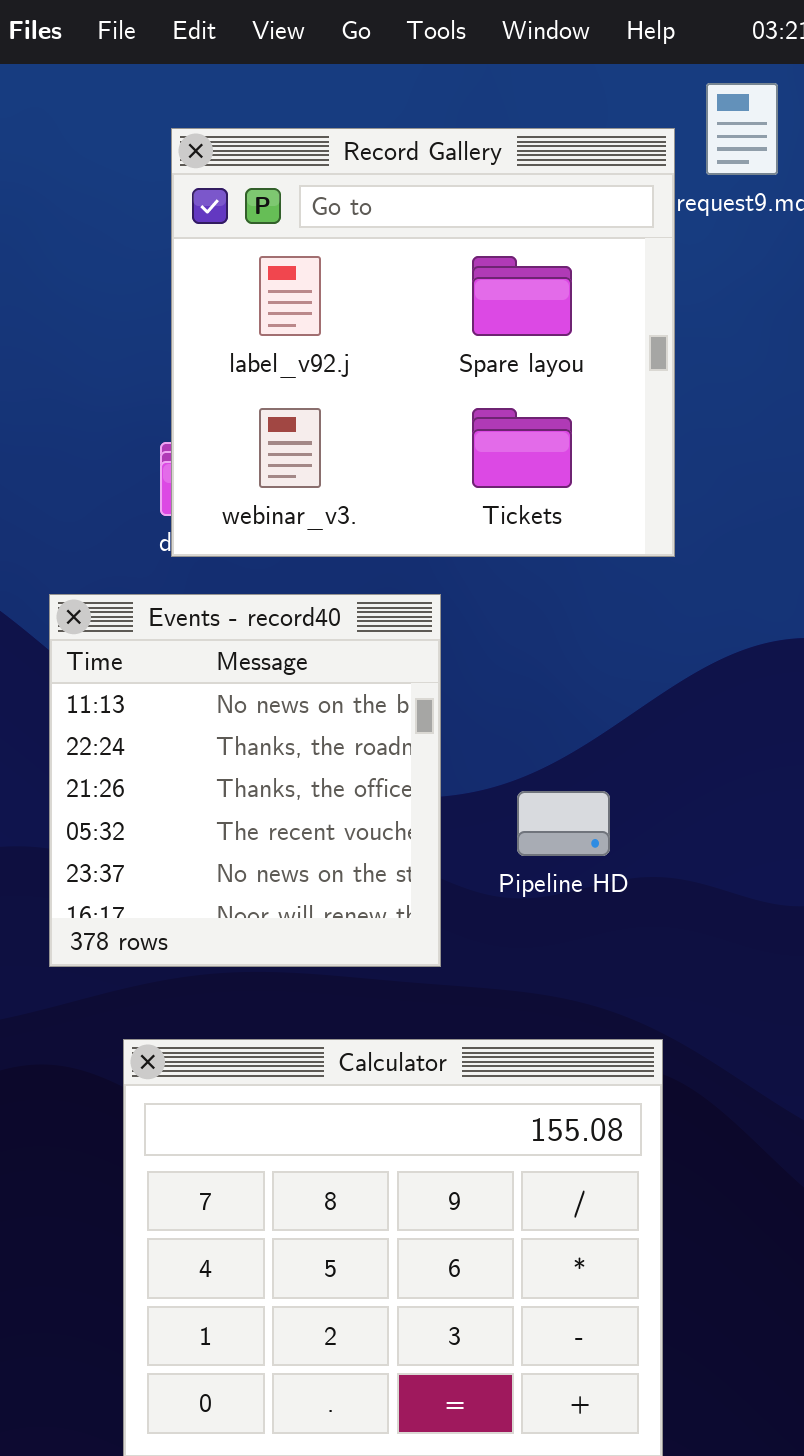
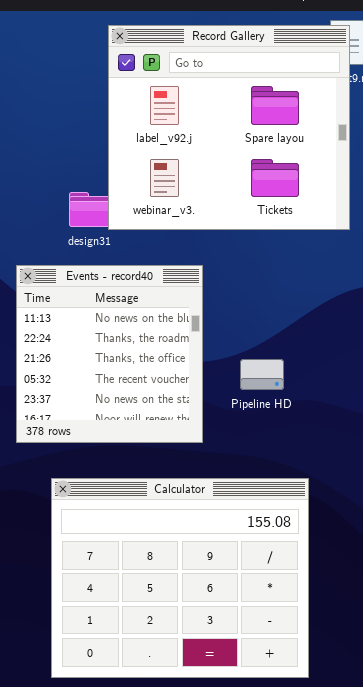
Record Gallery: [171,128,675,557] -> [108,25,350,230], moved

